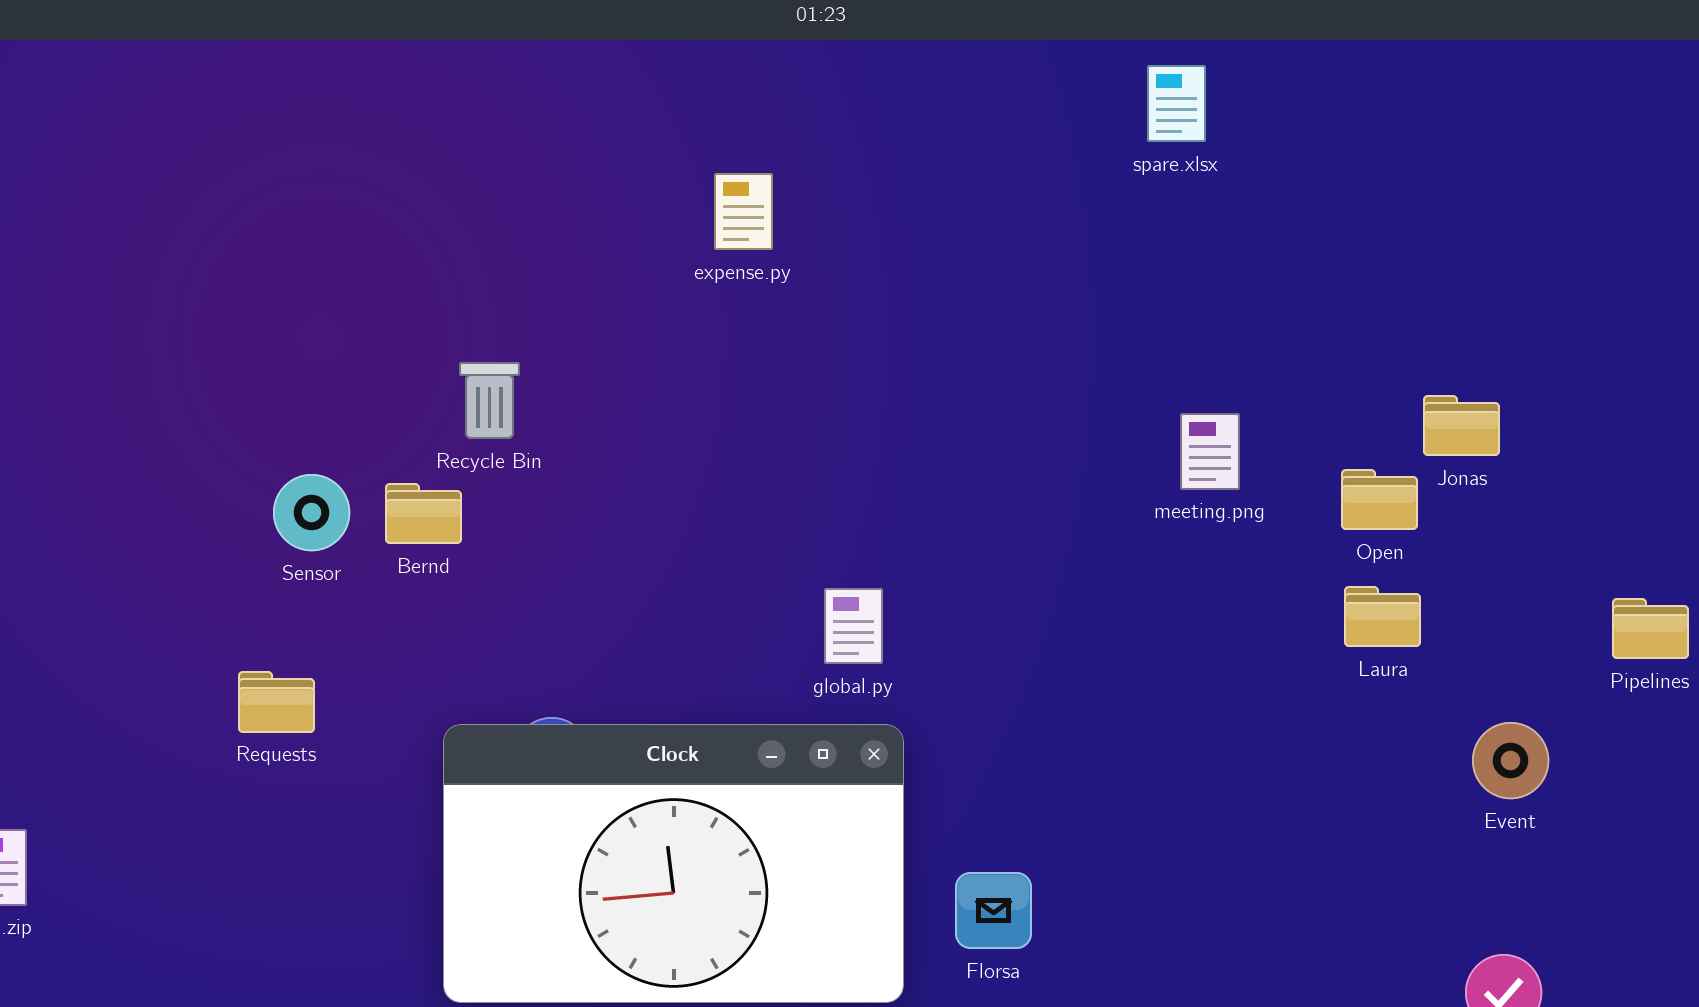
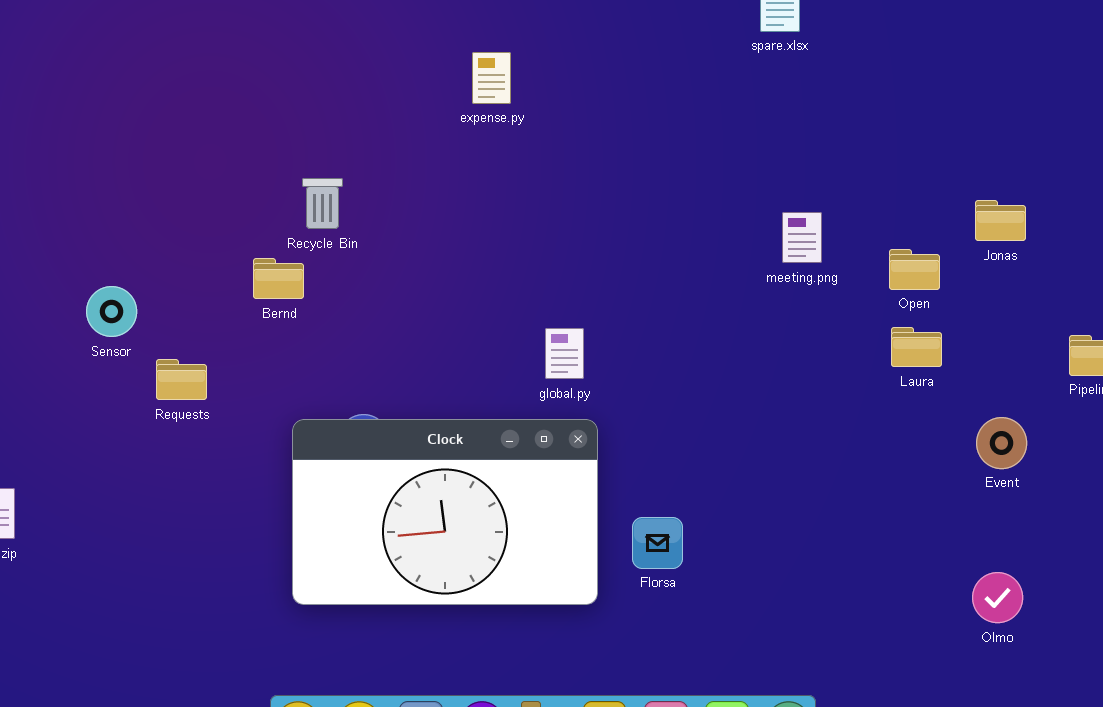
Jonas: [1423,395,1500,456] -> [975,200,1026,241], moved
Sensor: [273,474,350,551] -> [86,286,137,337], moved
Requests: [238,671,315,733] -> [156,359,207,400], moved

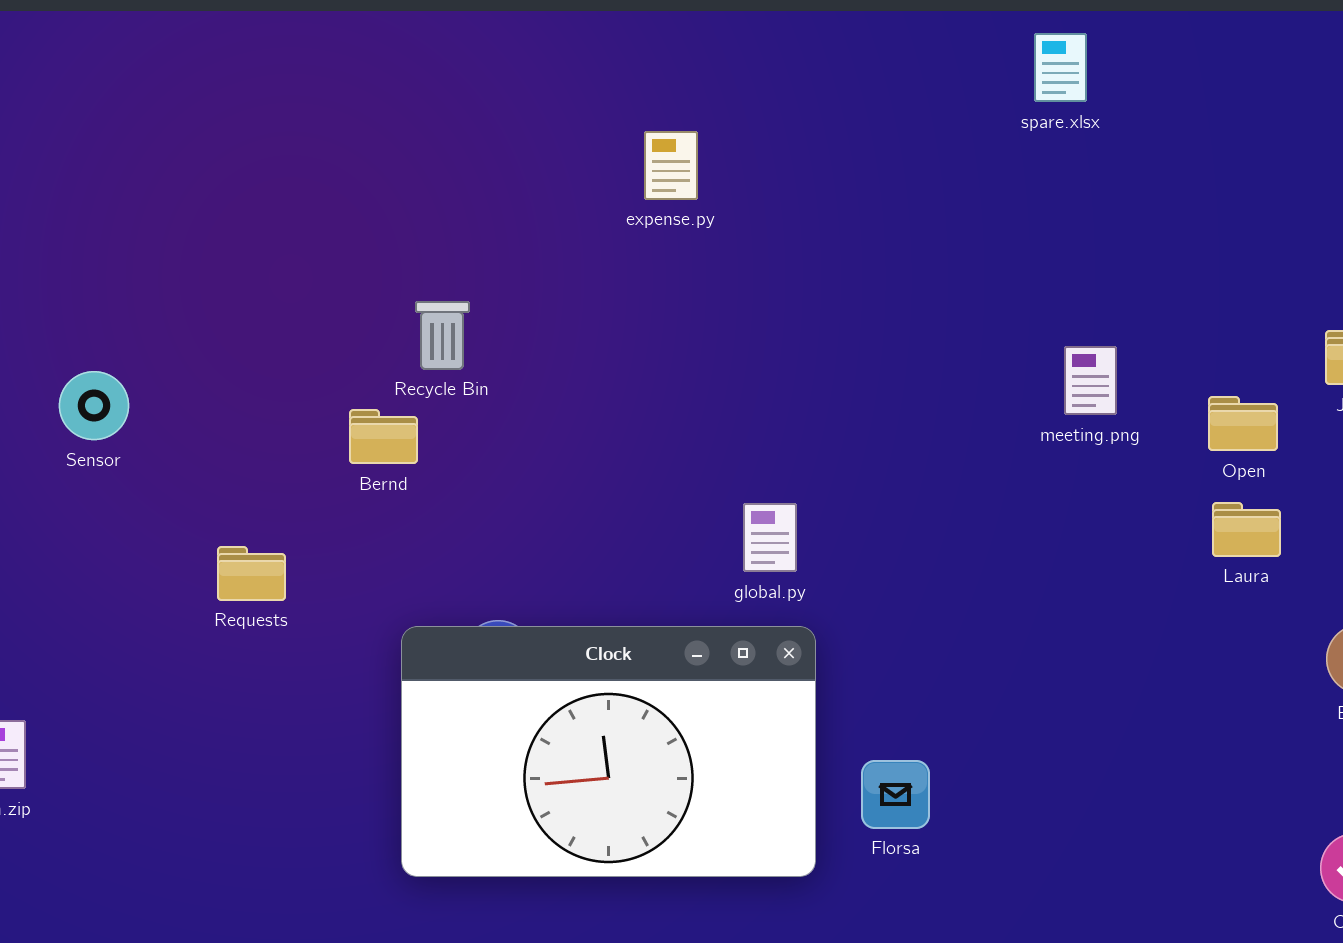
Sensor: [86,286,137,337] -> [59,371,129,440], moved

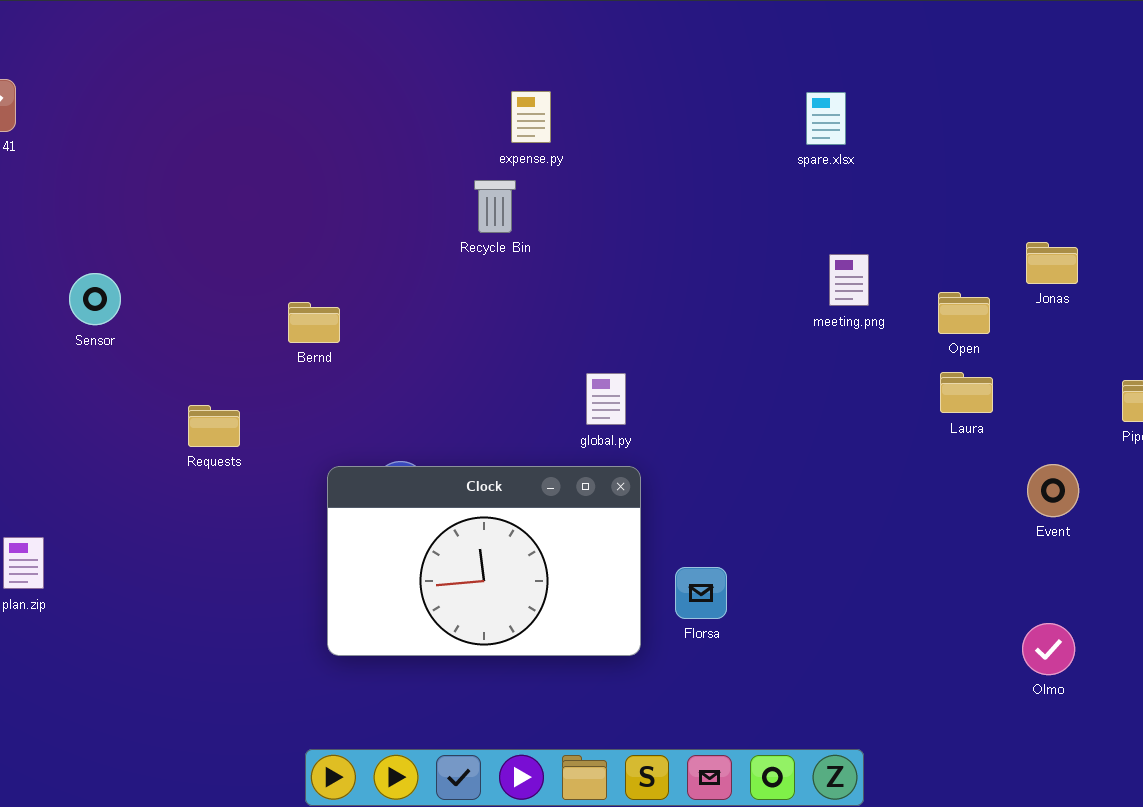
spare.xlsx: [1034,33,1087,102] -> [806,92,846,145], moved
Recycle Bin: [415,301,470,370] -> [474,180,516,233], moved

